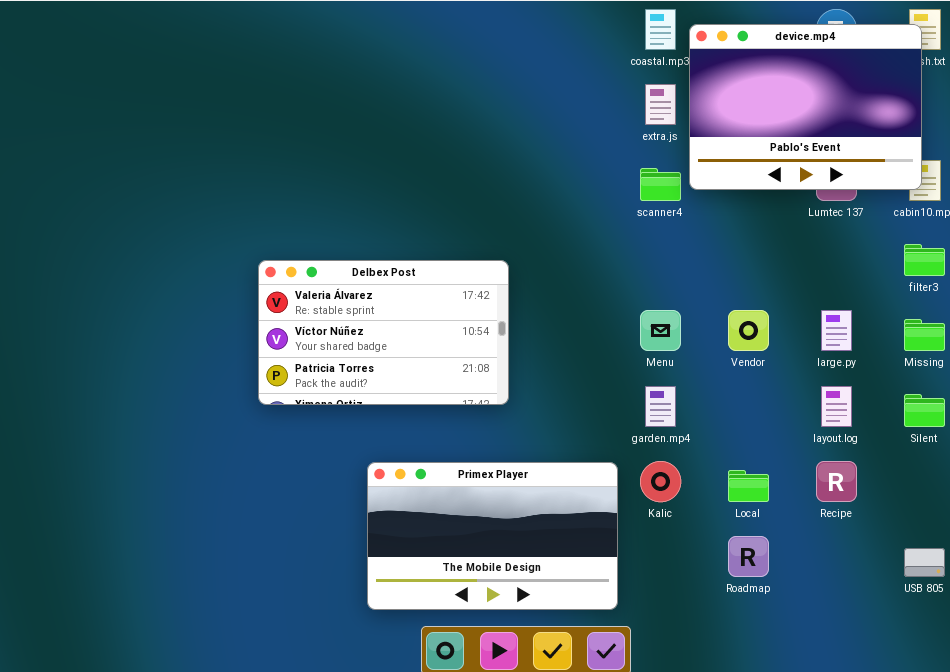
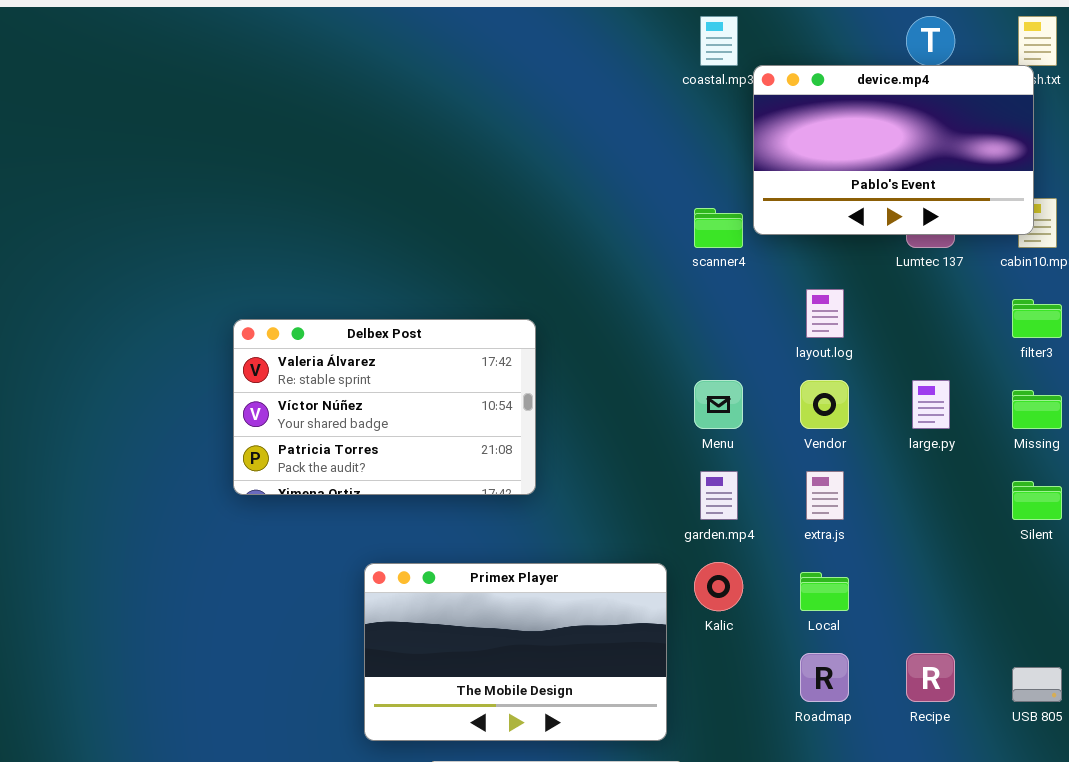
device.mp4: [689,24,922,190] -> [753,65,1034,235], resized
extra.js: [645,84,676,125] -> [806,471,844,520], moved
layout.log: [821,386,852,427] -> [806,289,844,338], moved
Recipe: [816,461,857,502] -> [906,653,955,702], moved

